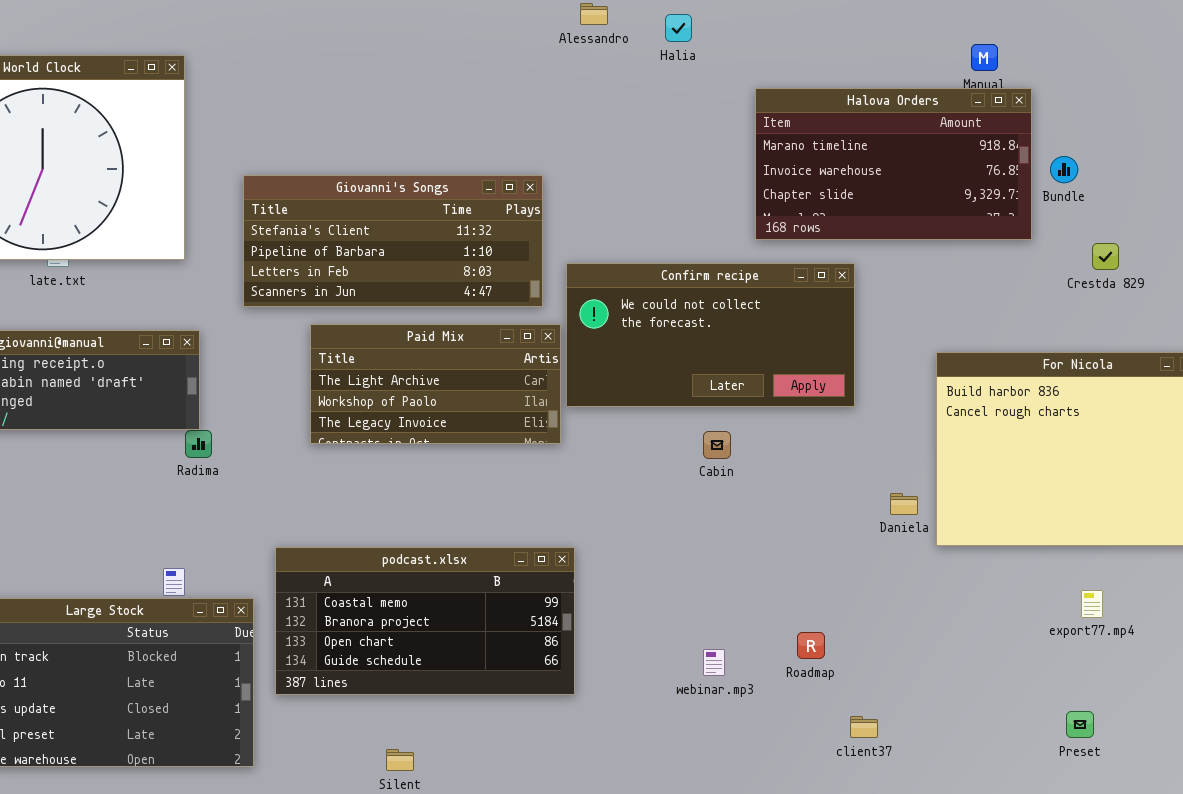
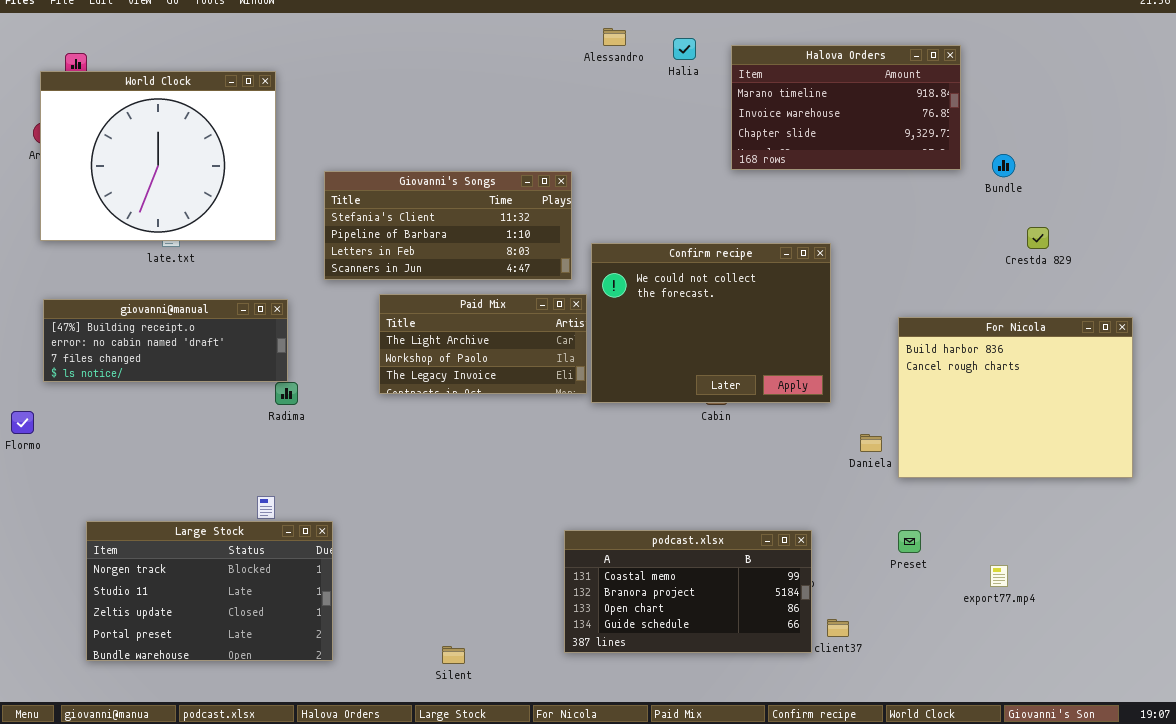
Halova Orders: [755,88,1032,240] -> [731,45,961,170], moved
Confirm recipe: [566,263,855,407] -> [591,243,831,403], resized
podcast.xlsx: [275,547,575,695] -> [564,530,812,653], moved
export77.mp4: [1081,590,1103,618] -> [990,565,1008,587], moved
Preset: [1066,711,1094,738] -> [898,530,921,553], moved

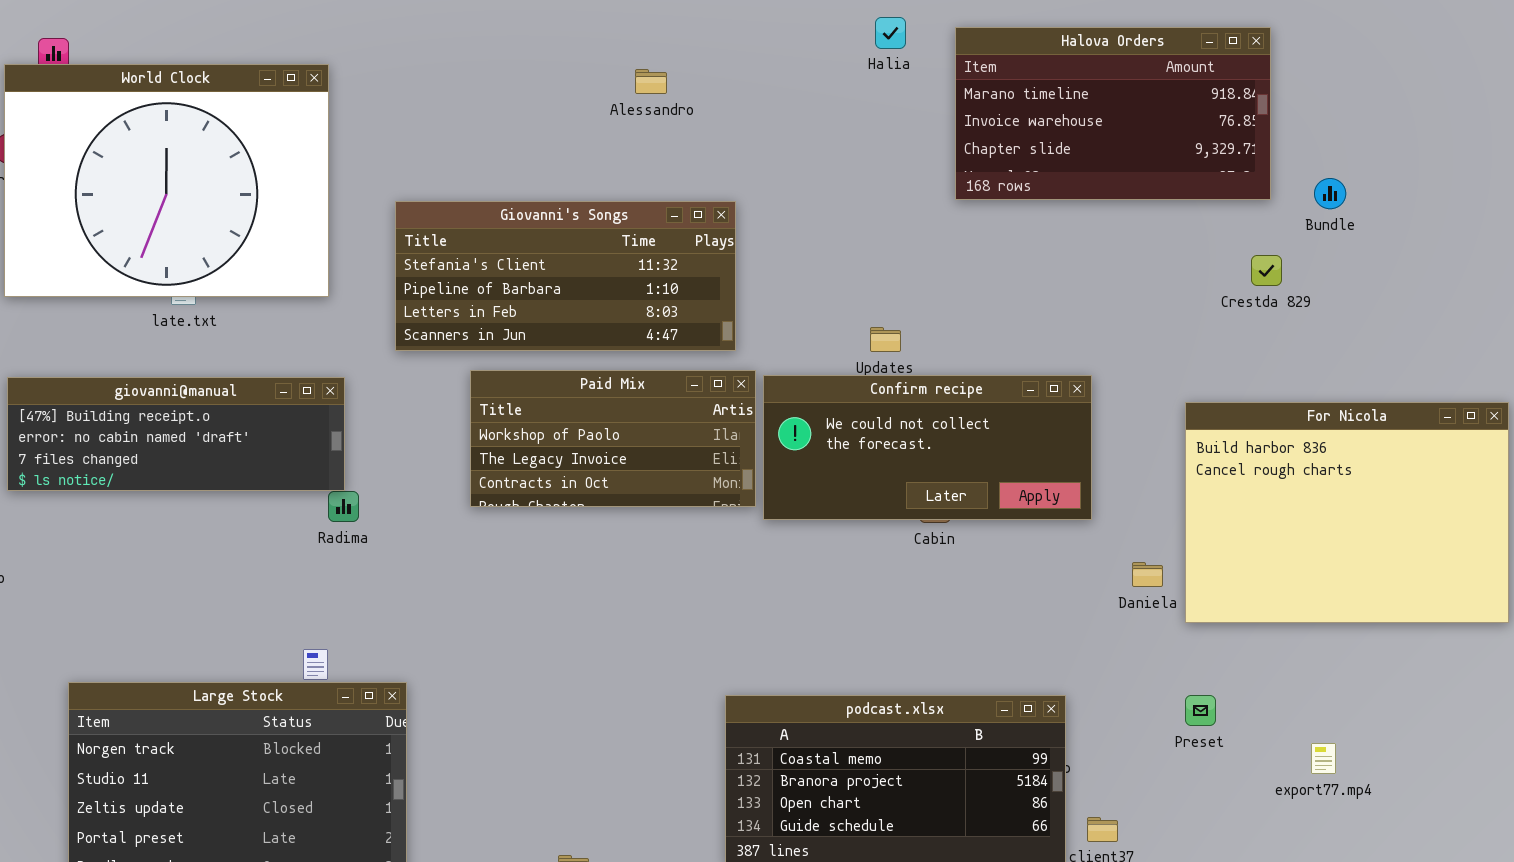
Alessandro: [603,28,626,46] -> [635,69,667,94], moved
Crestda 829: [1027,227,1049,249] -> [1251,255,1282,286], moved
Confirm recipe: [591,243,831,403] -> [763,375,1092,520], resized
Paid Mix: [379,294,587,394] -> [470,370,756,507], scrolled down 1 row

